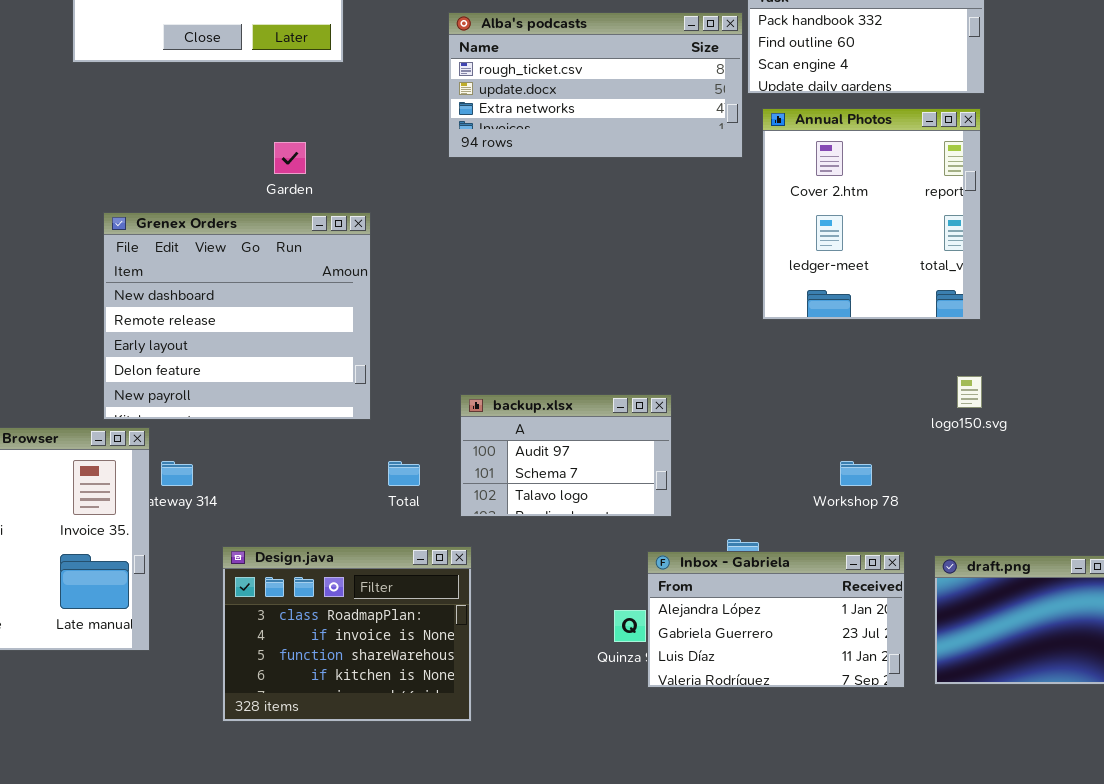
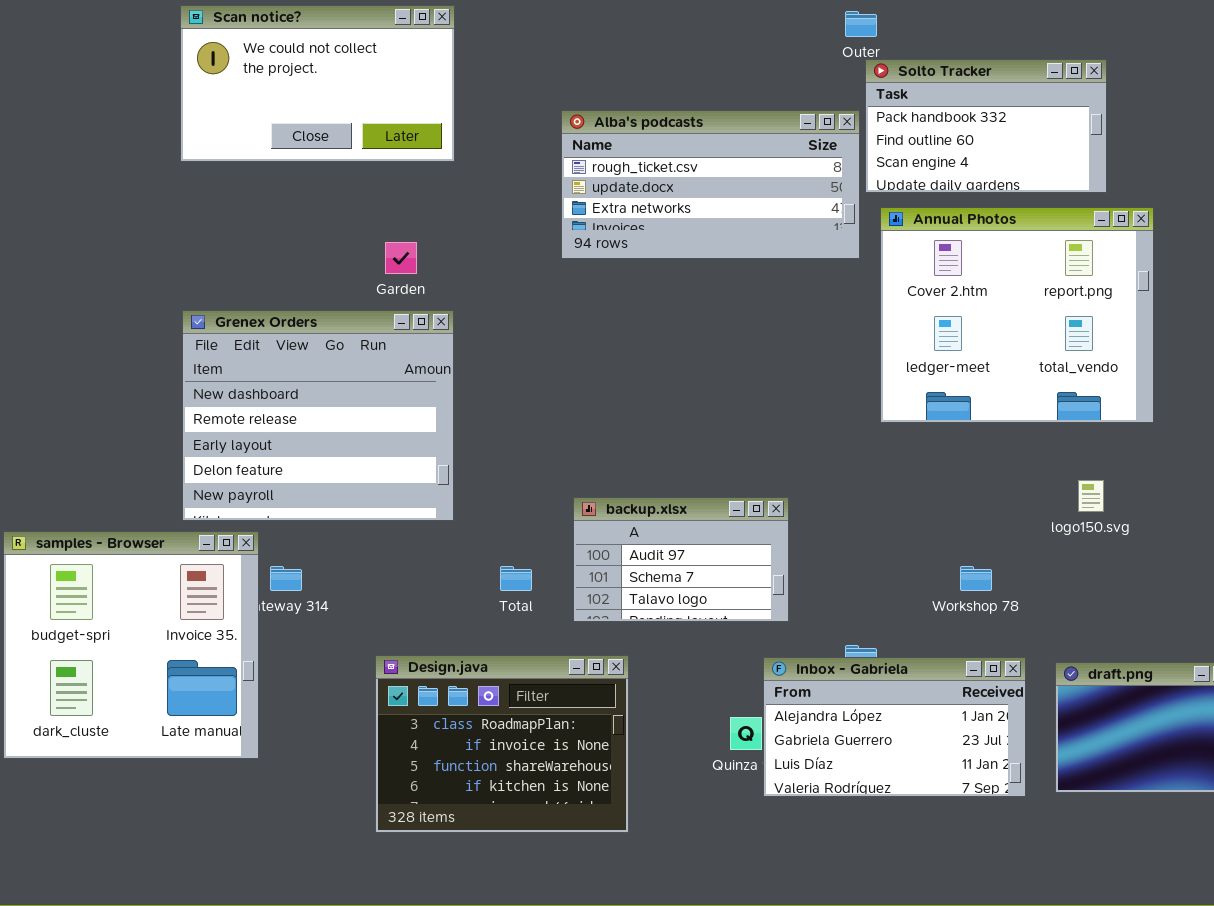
Annual Photos: [762,108,981,320] -> [880,207,1154,423], resized
Grenex Orders: [103,212,371,420] -> [182,310,454,521], moved
Design.java: [222,546,472,722] -> [375,655,629,833], moved

